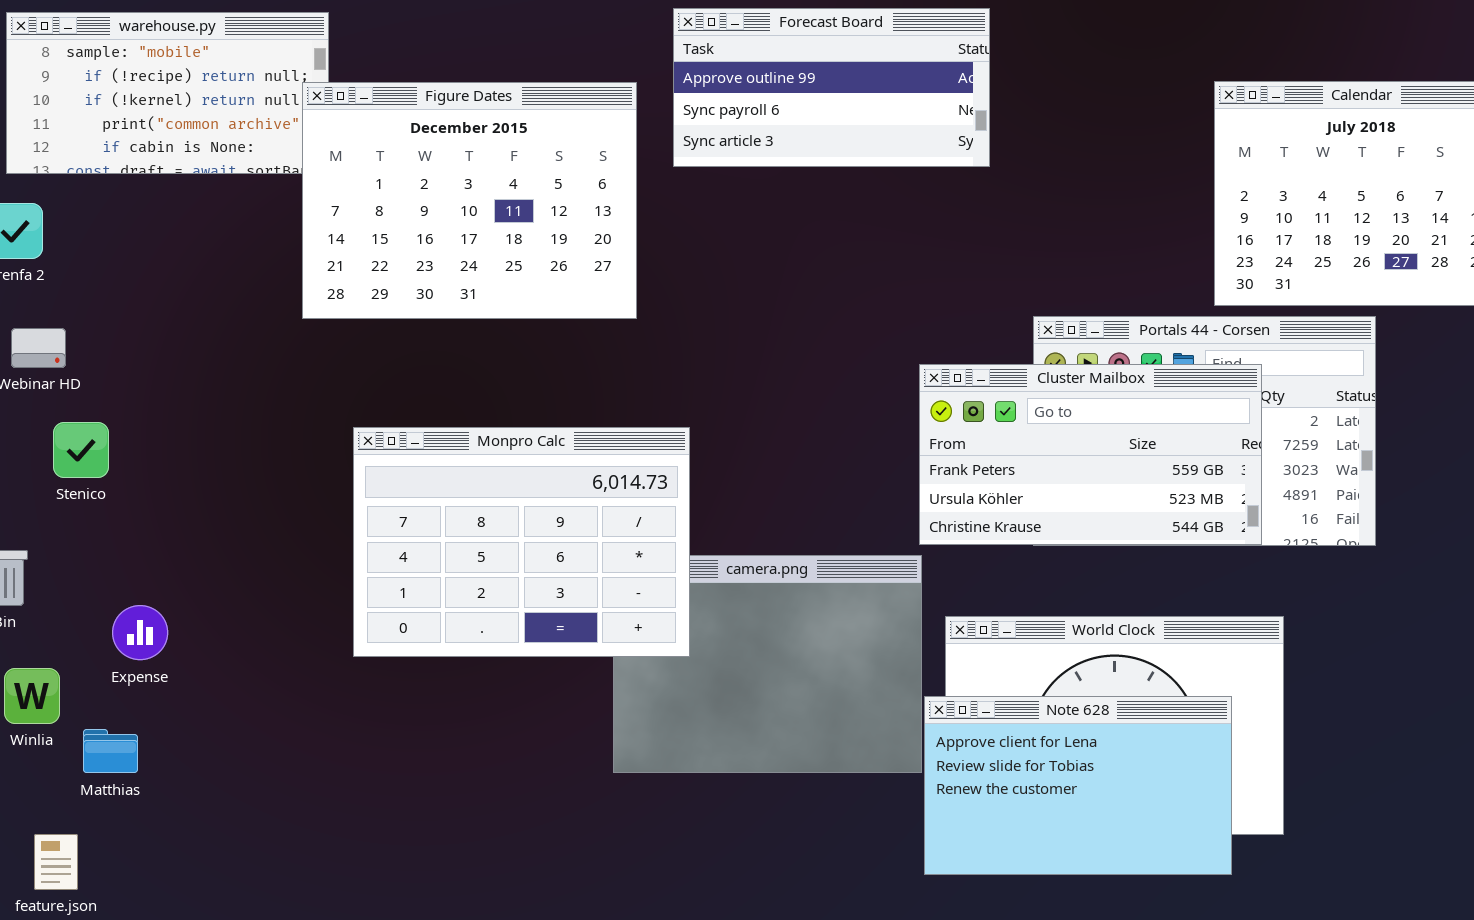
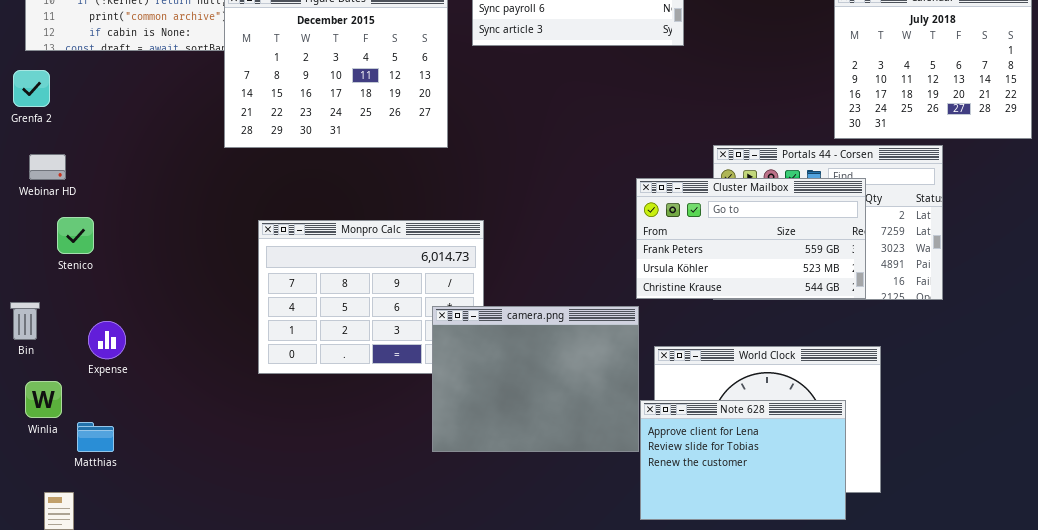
camera.png: [613,555,922,773] -> [432,306,639,452], raised
Expense: [112,605,168,660] -> [88,321,126,359], moved

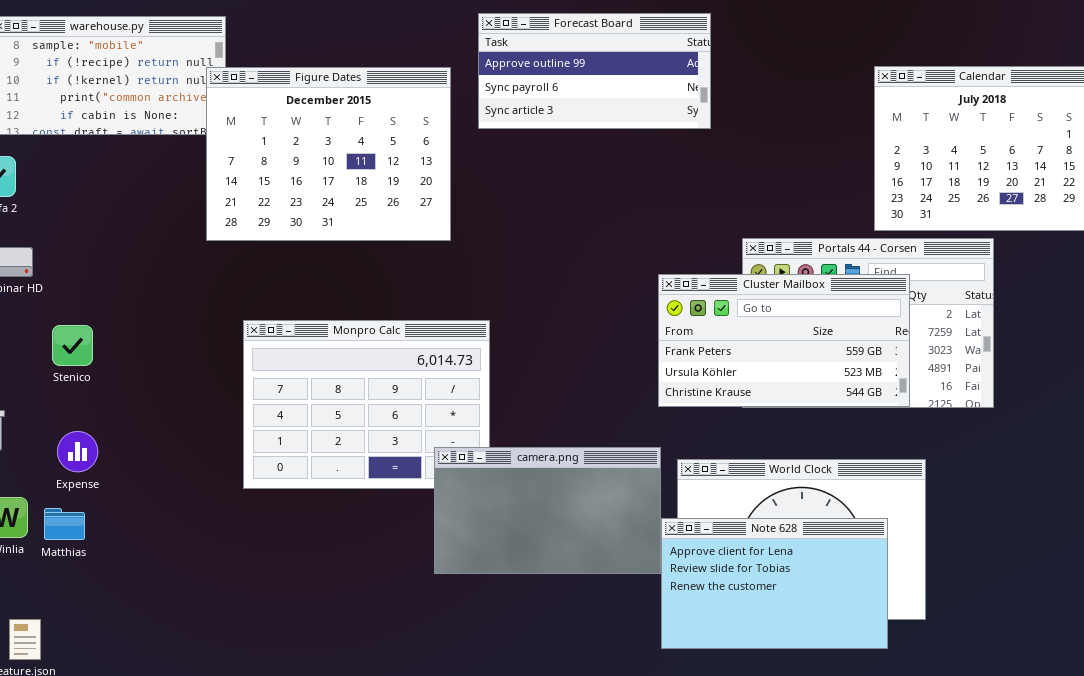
Stenico: [57,217,94,254] -> [52,325,93,366], moved
camera.png: [432,306,639,452] -> [434,447,661,574], resized
Matthias: [77,422,114,452] -> [44,508,85,540], moved

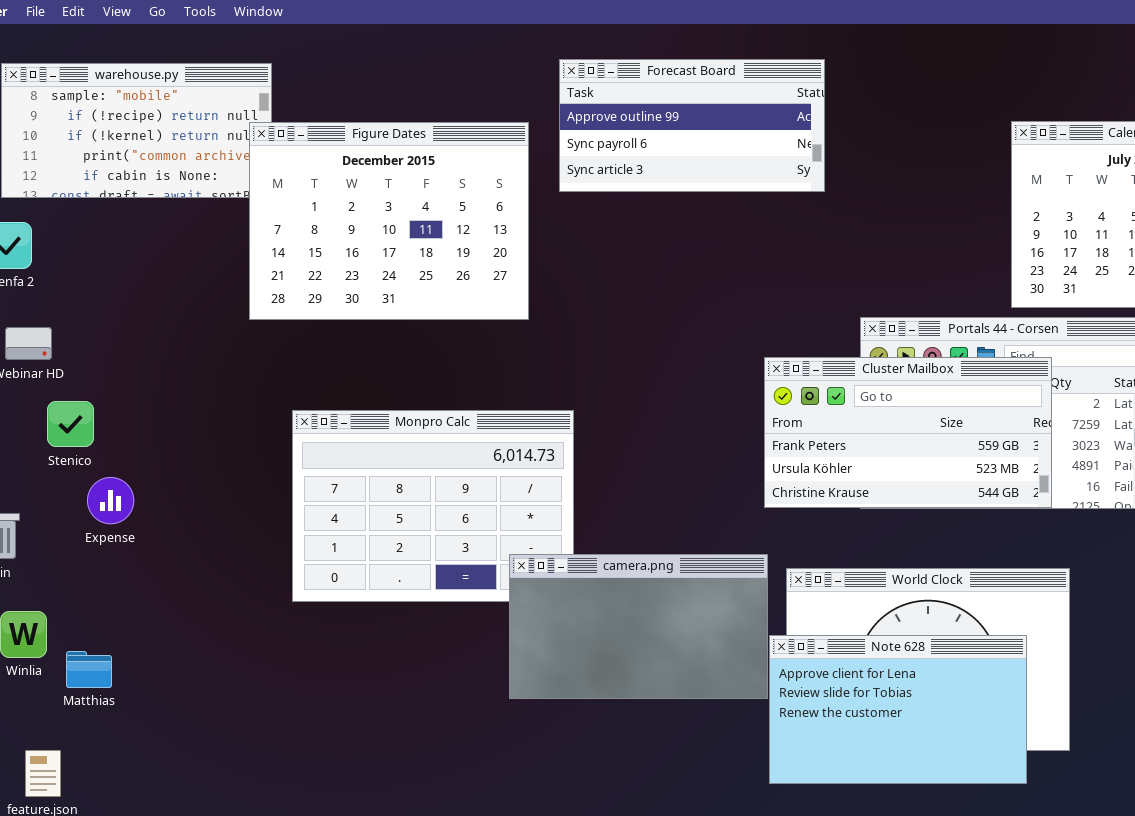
Stenico: [52,325,93,366] -> [47,401,94,447], moved
Expense: [57,431,98,472] -> [87,477,134,524], moved
Matthias: [44,508,85,540] -> [66,651,112,688], moved

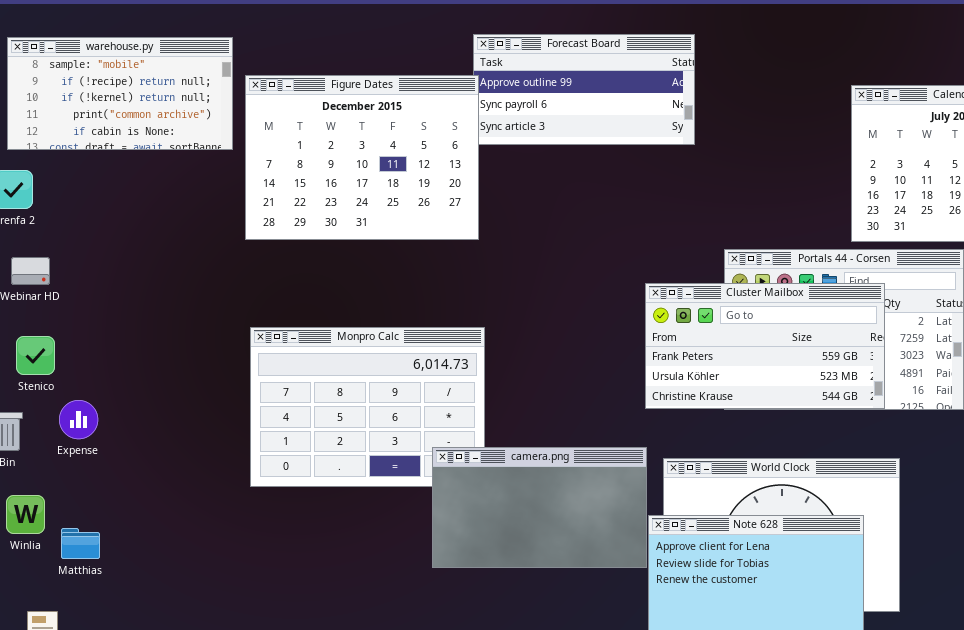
Figure Dates: [249,122,529,320] -> [245,75,479,240], moved
Stenico: [47,401,94,447] -> [16,336,55,375], moved
Expense: [87,477,134,524] -> [59,400,98,439], moved

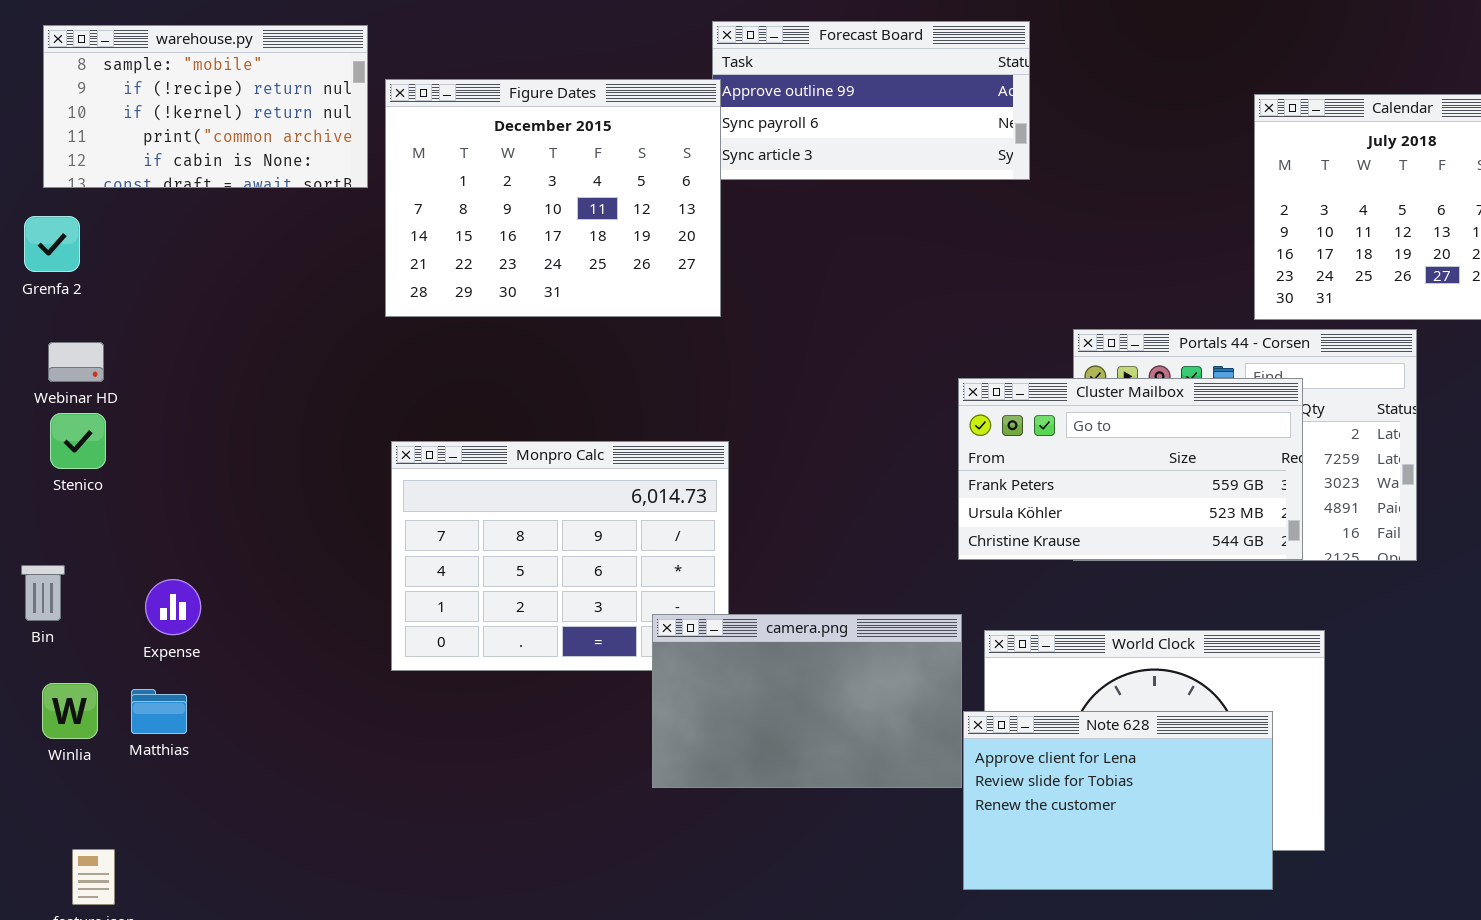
Stenico: [16,336,55,375] -> [50,413,106,469], moved
Expense: [59,400,98,439] -> [145,579,201,635], moved
Matthias: [61,528,100,559] -> [131,689,187,734], moved

